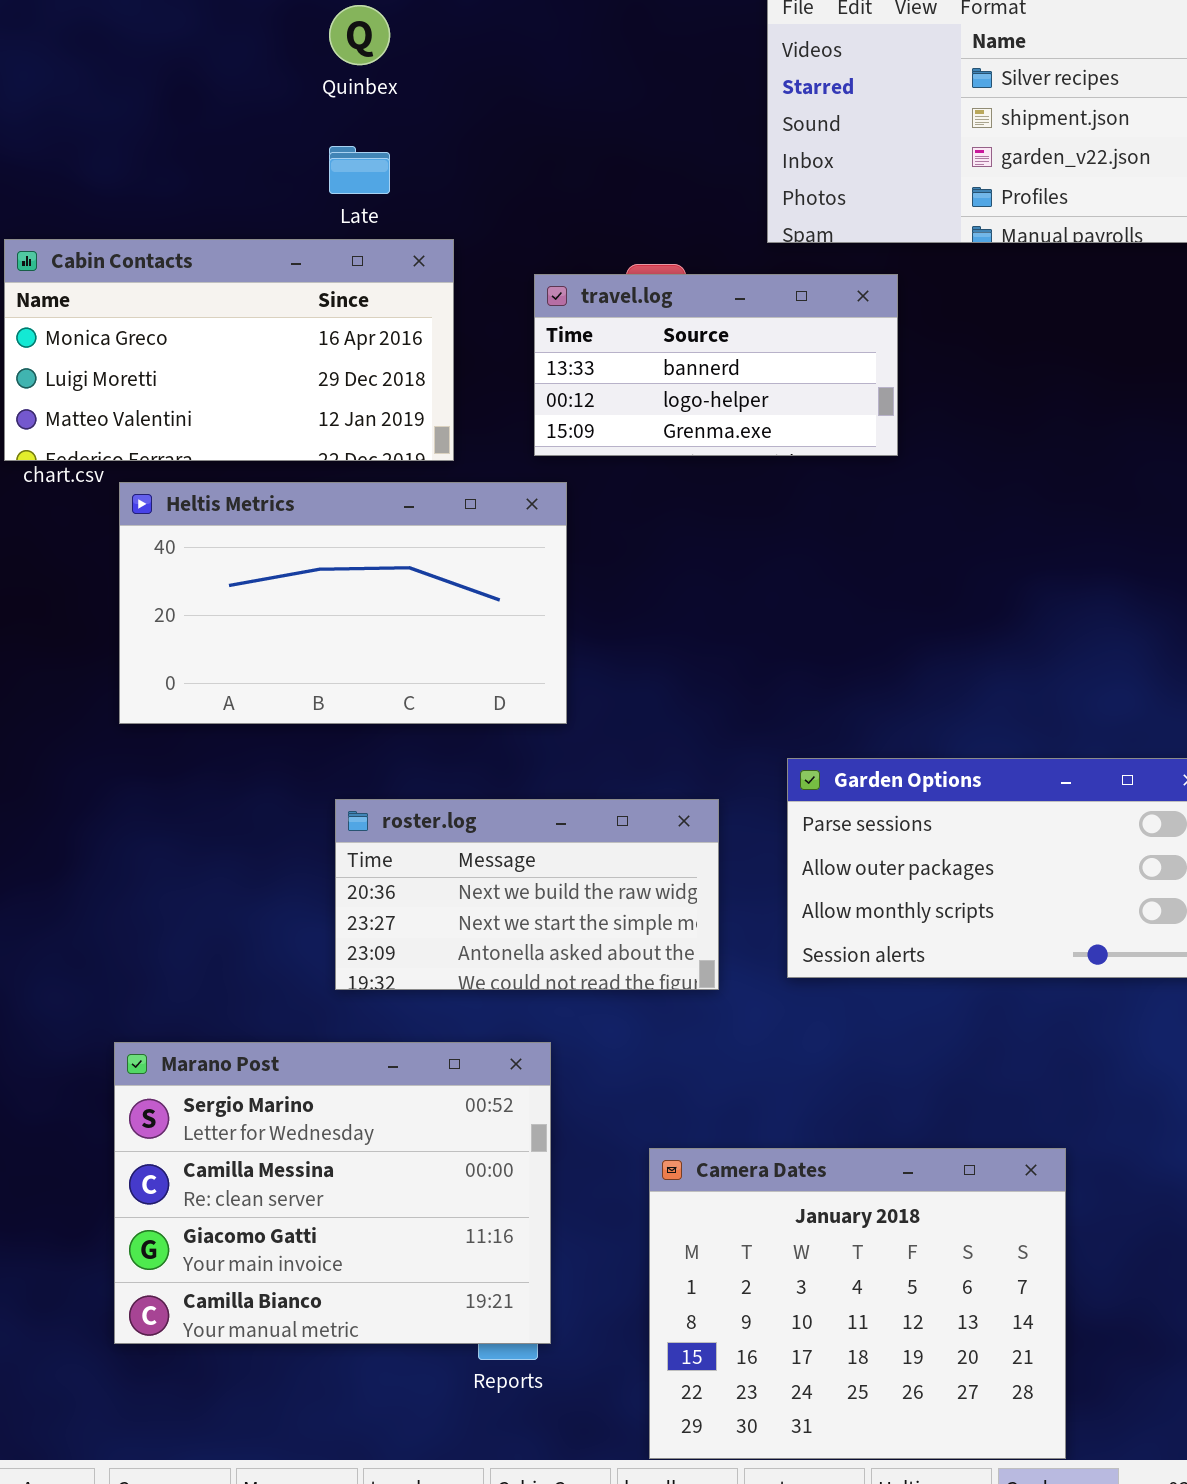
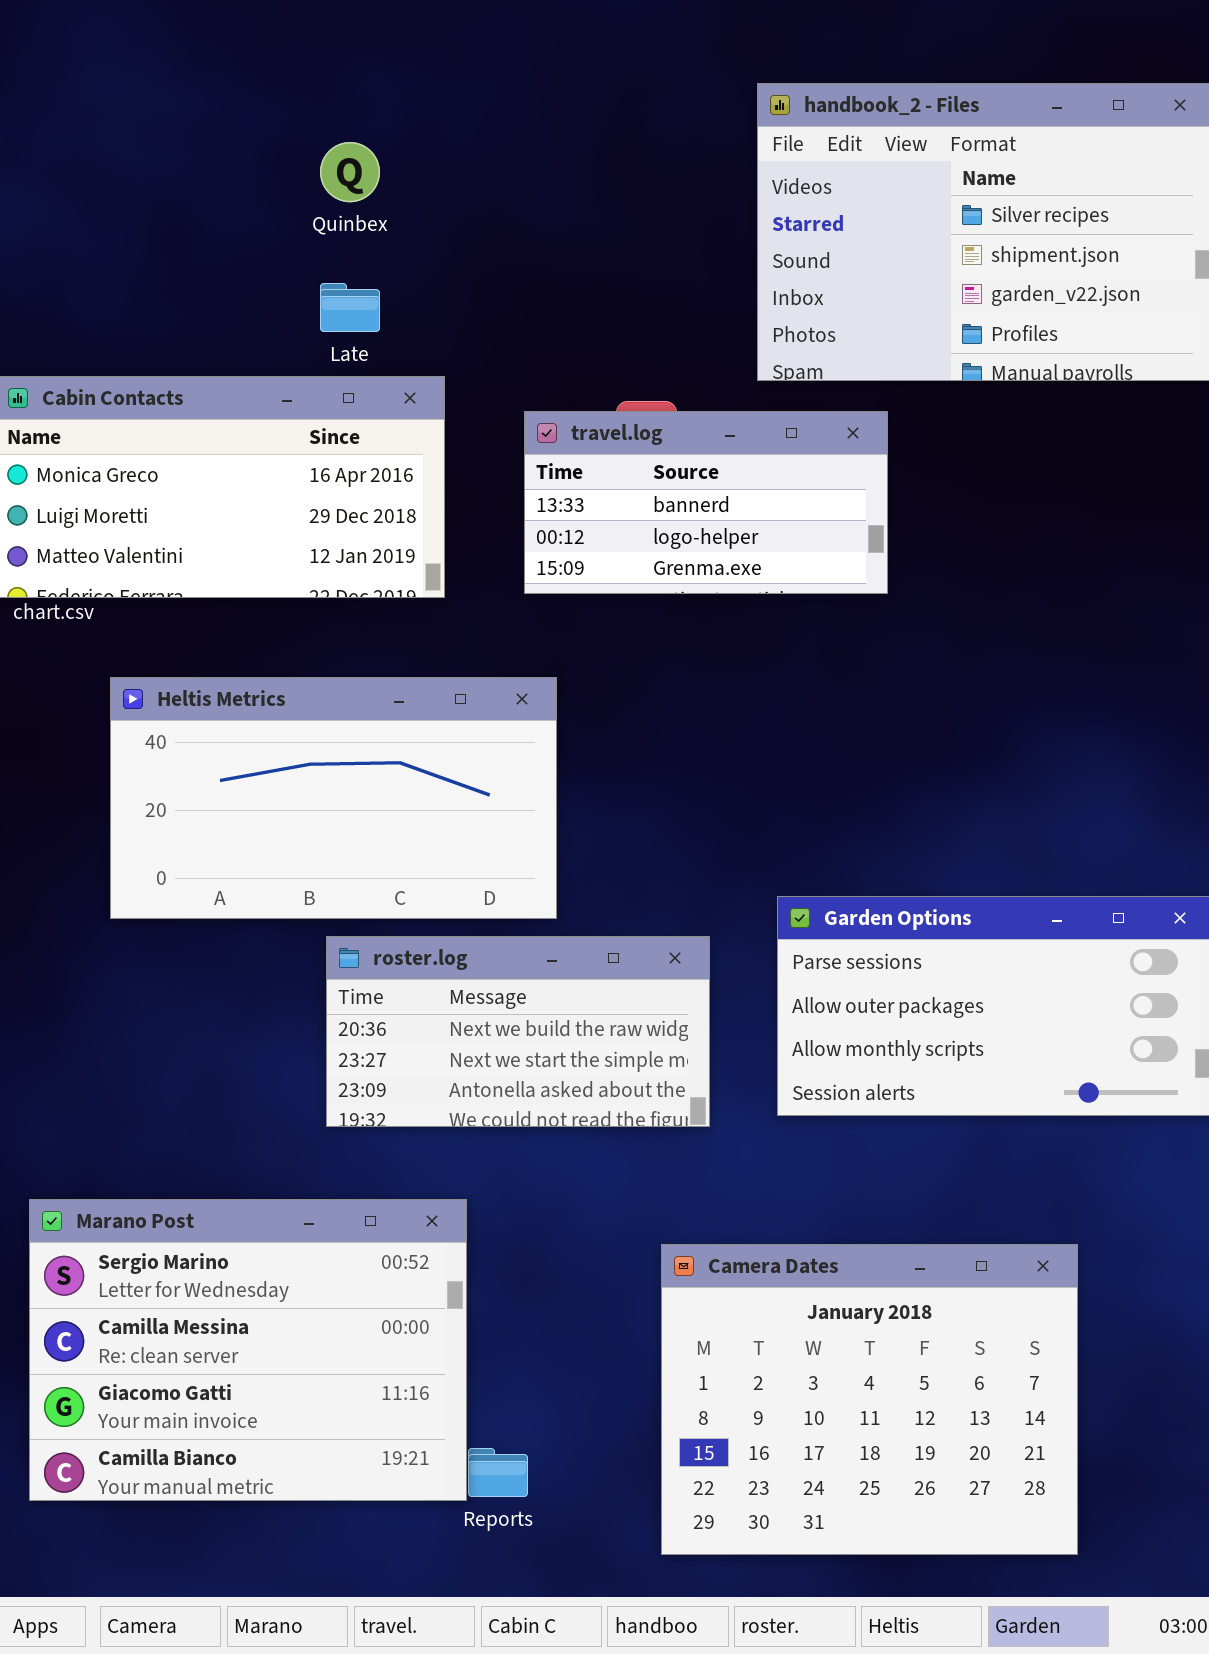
Heltis Metrics: [119,482,567,724] -> [110,677,557,919], moved
Marano Post: [114,1042,551,1344] -> [29,1199,467,1501], moved
Camera Dates: [649,1148,1066,1459] -> [661,1244,1078,1555], moved

